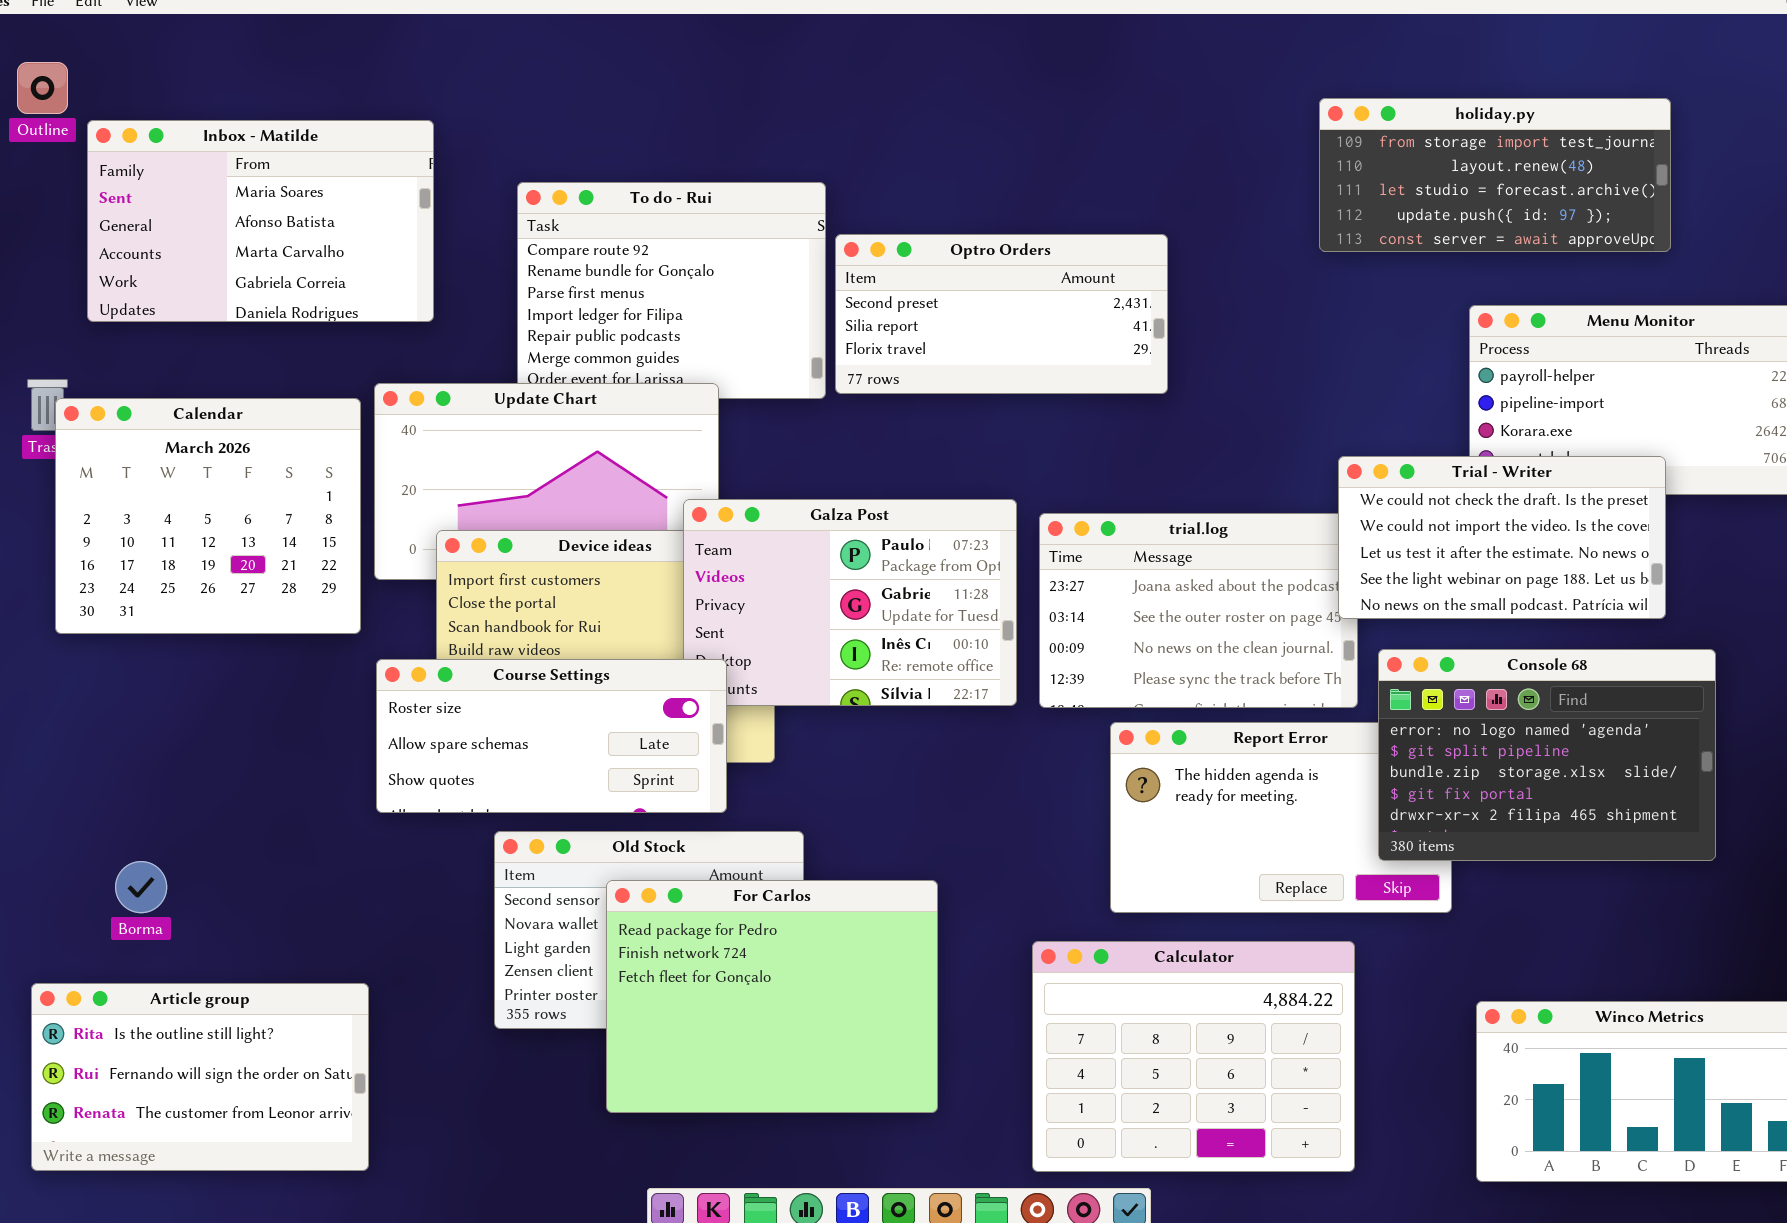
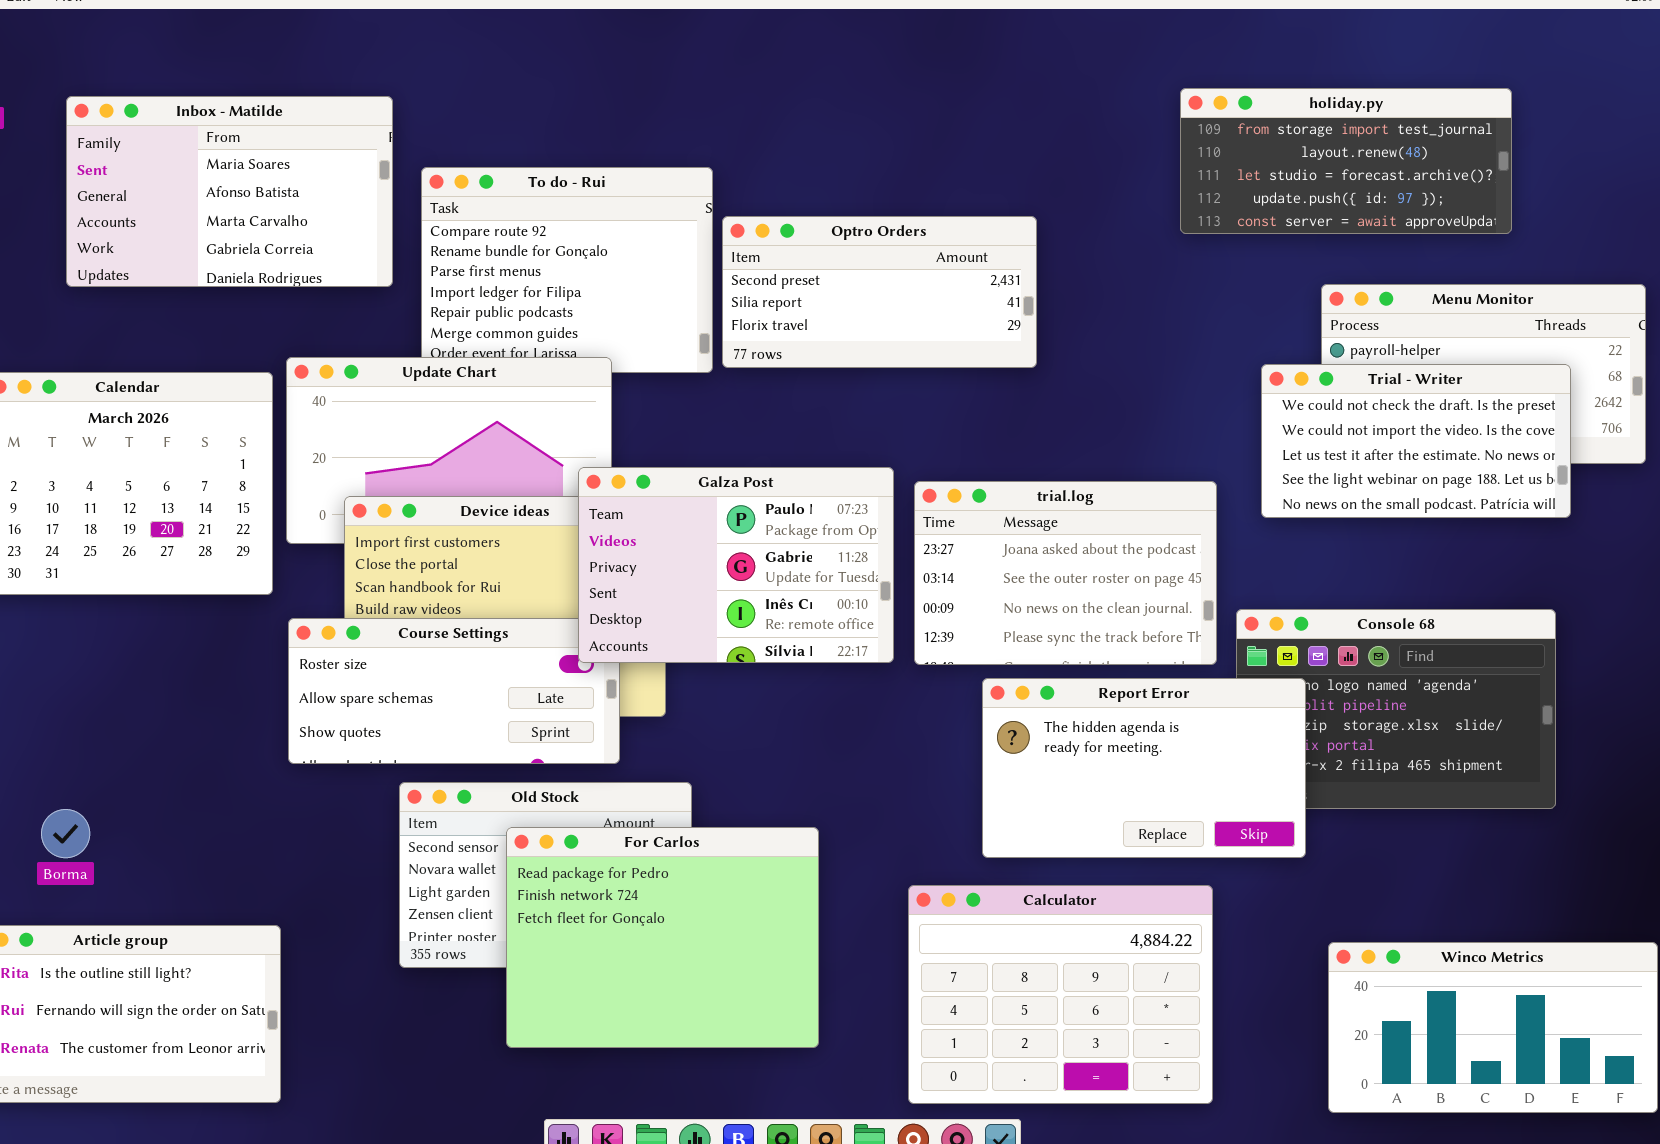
Inbox - Matilde: [87,120,434,322] -> [66,96,393,287], moved
Trial - Writer: [1338,456,1666,619] -> [1261,364,1571,518], moved
Galza Post: [683,499,1017,706] -> [578,467,894,663], raised
Report Error: [1110,722,1452,913] -> [982,678,1306,858], raised

